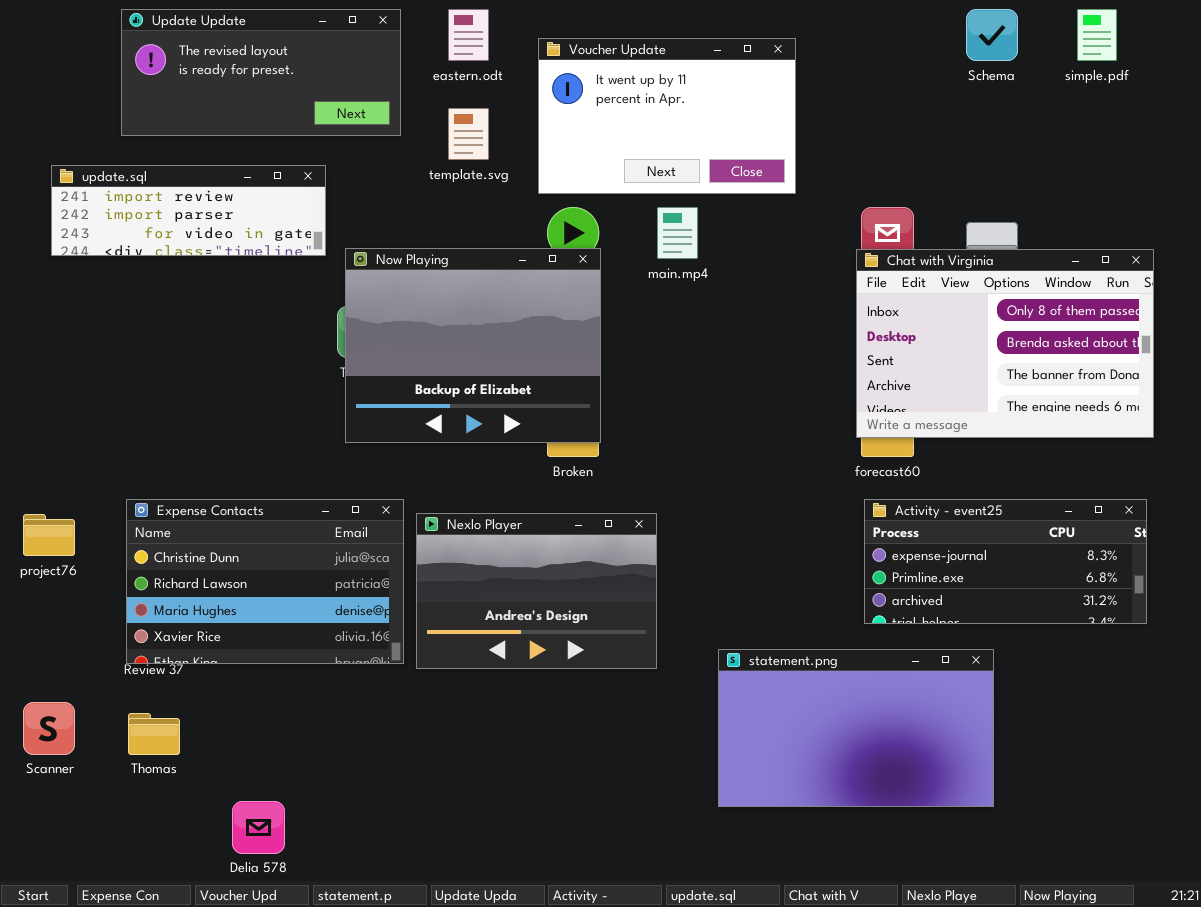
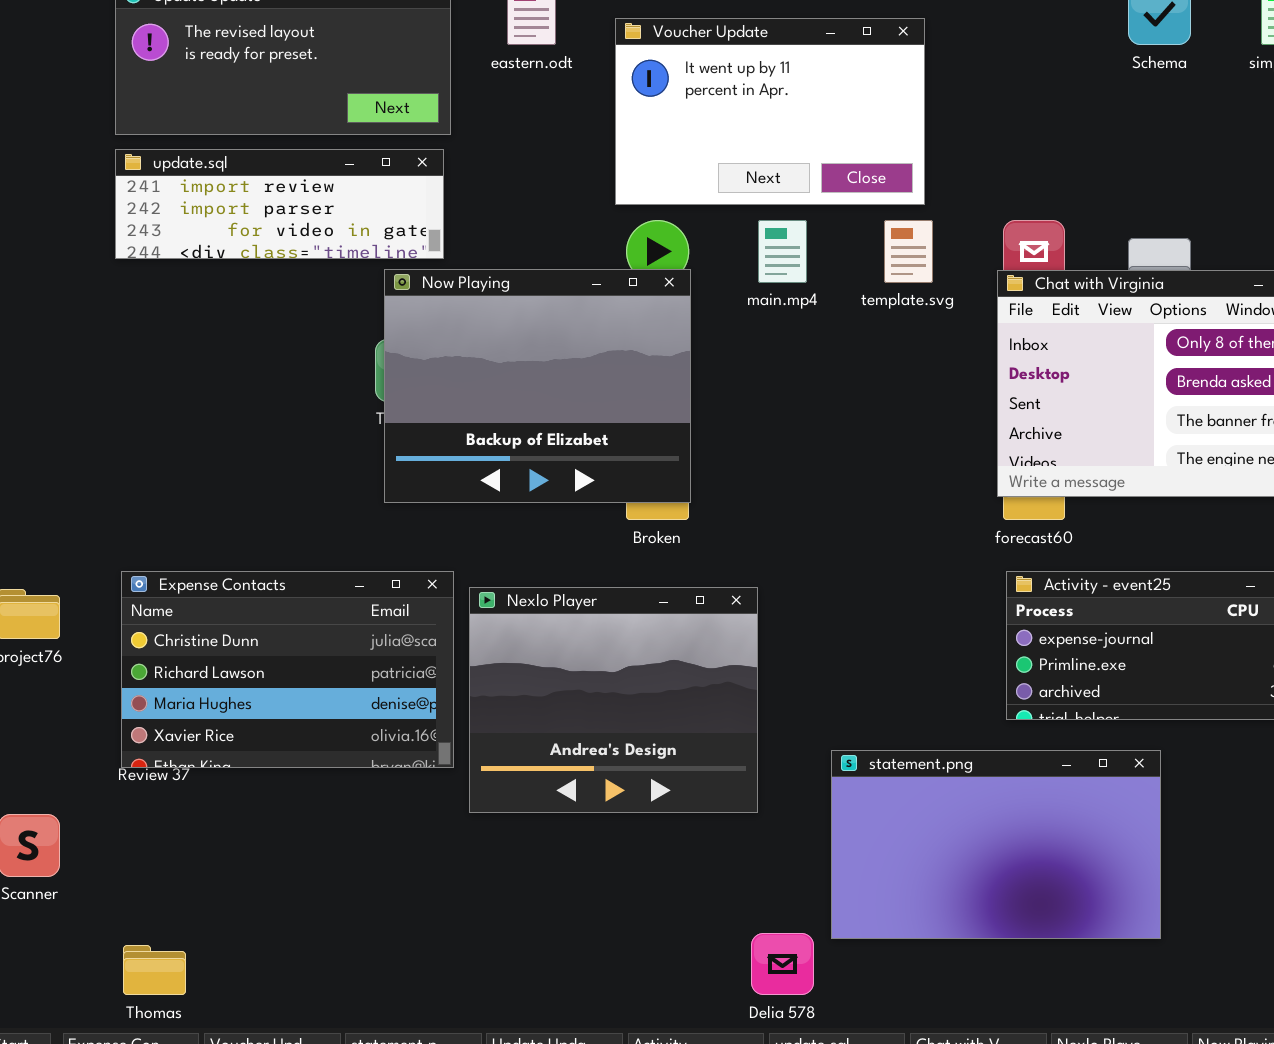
template.svg: [448,108,489,160] -> [884,220,933,283], moved
update.sql: [51,165,326,256] -> [115,149,444,259], moved
Nexlo Player: [416,513,657,669] -> [469,587,758,813], resized
Thomas: [128,713,180,755] -> [123,945,186,995], moved
Delia 578: [232,801,285,854] -> [751,933,814,995], moved

